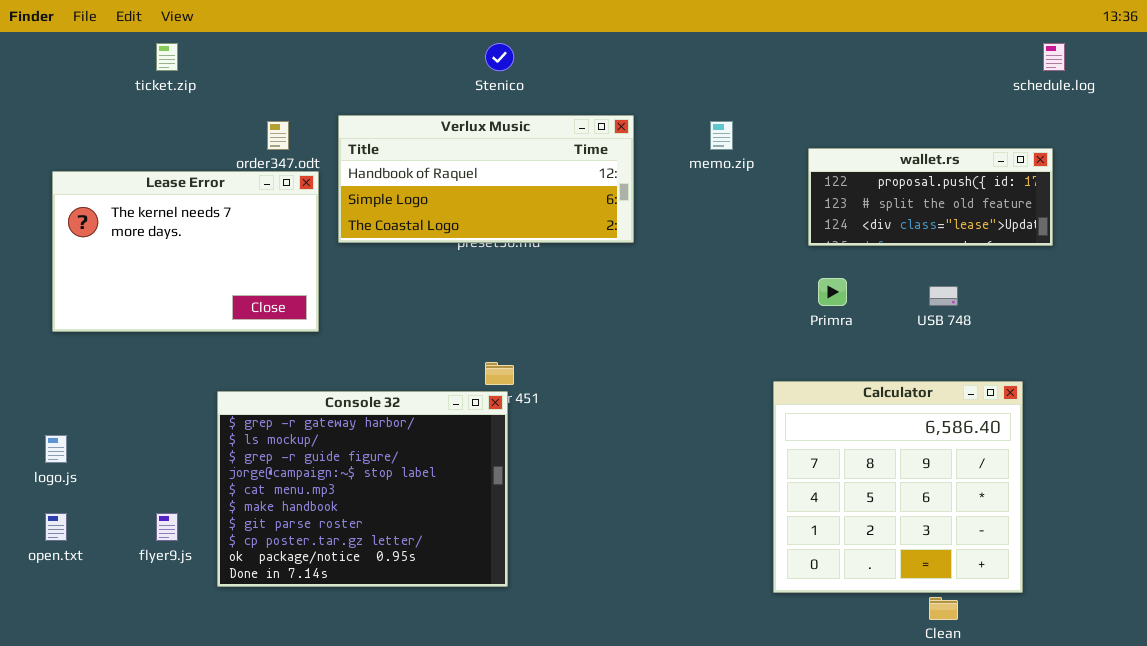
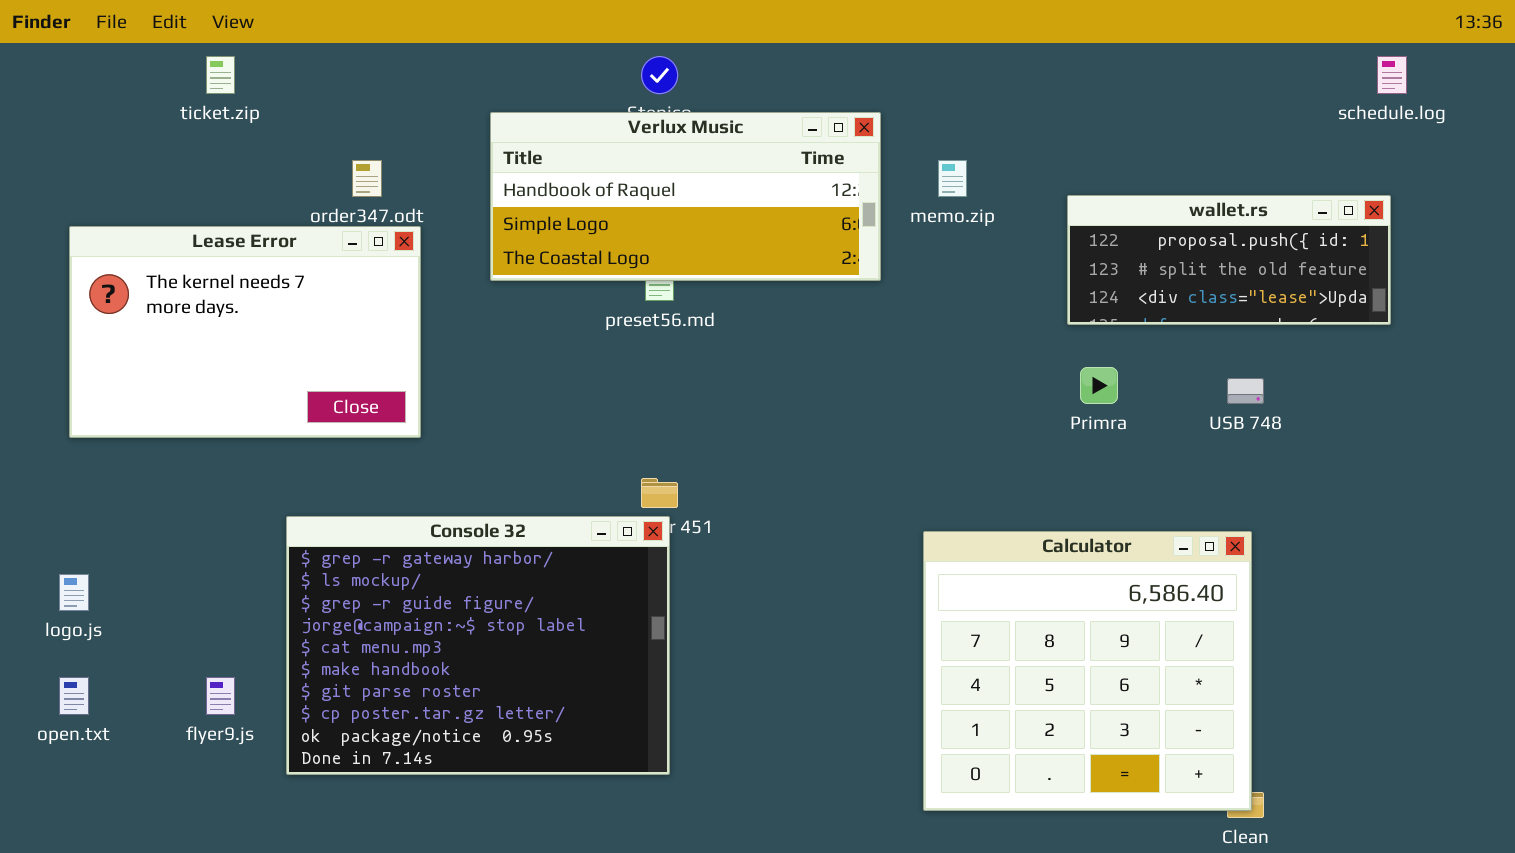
Verlux Music: [338,115,634,243] -> [490,112,881,281], moved
Calculator: [773,381,1023,593] -> [923,531,1252,811], moved

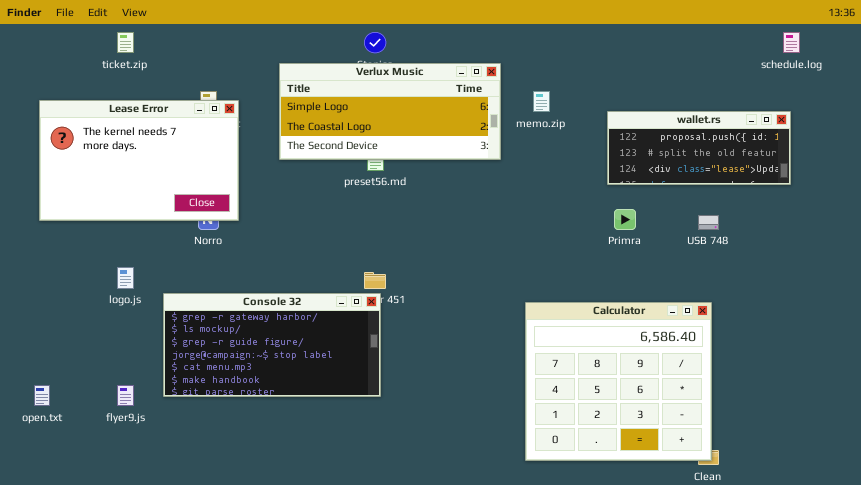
Verlux Music: [490,112,881,281] -> [279,63,501,160], scrolled down 1 row
Lease Error: [69,226,421,438] -> [39,100,239,221], moved
Console 32: [286,516,670,775] -> [163,293,381,397], resized
logo.js: [59,574,89,611] -> [117,267,134,289], moved

